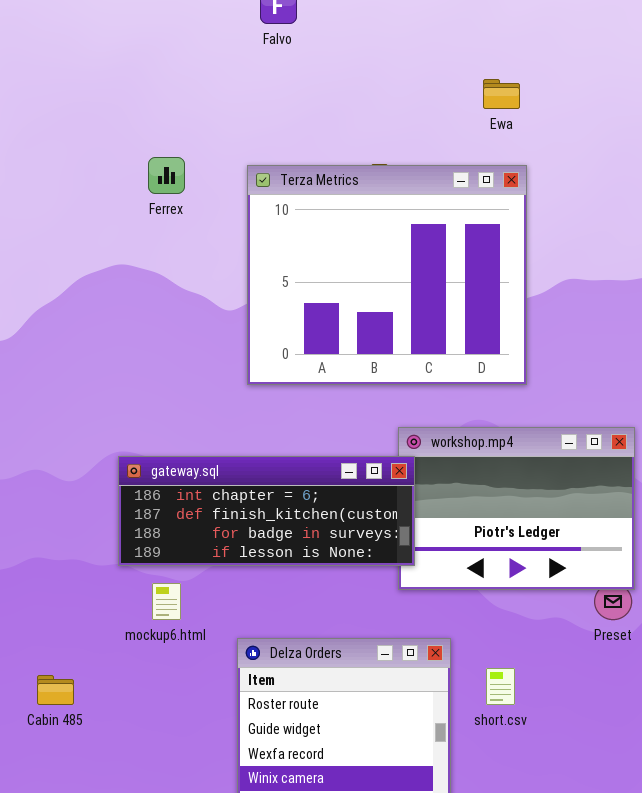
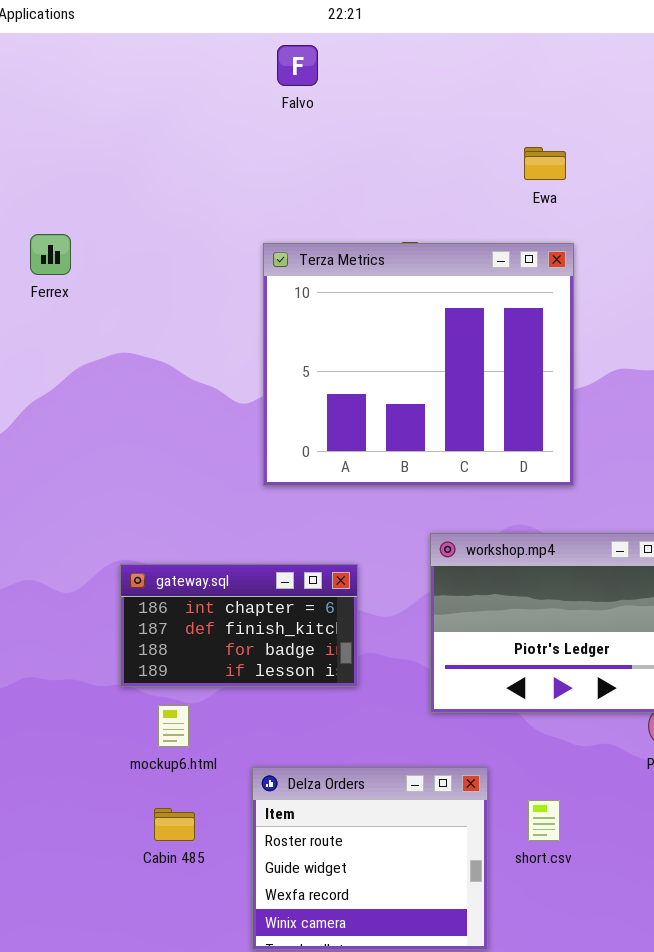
Ferrex: [148,157,185,194] -> [30,234,71,275], moved
gateway.sql: [118,456,415,566] -> [120,564,358,687], resized
Cabin 485: [37,675,74,705] -> [154,808,195,841], moved

